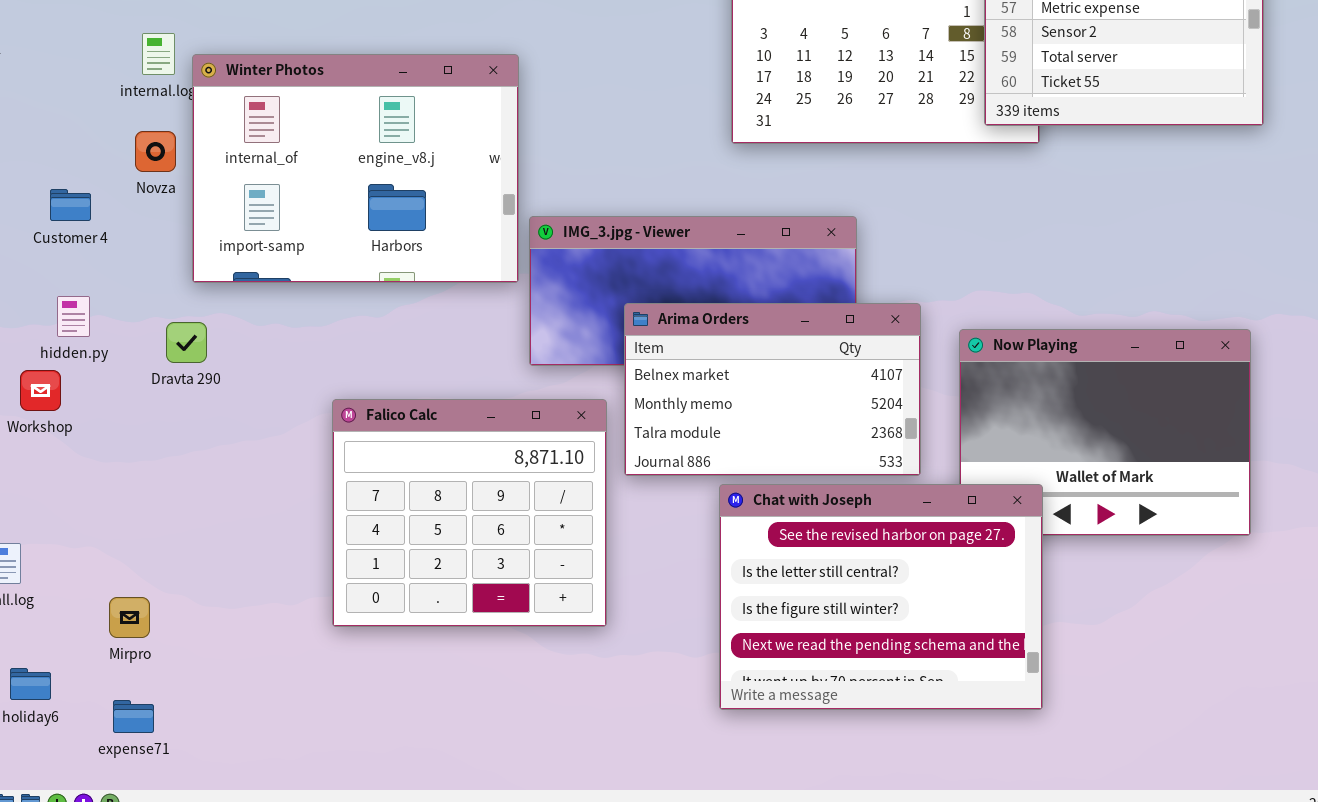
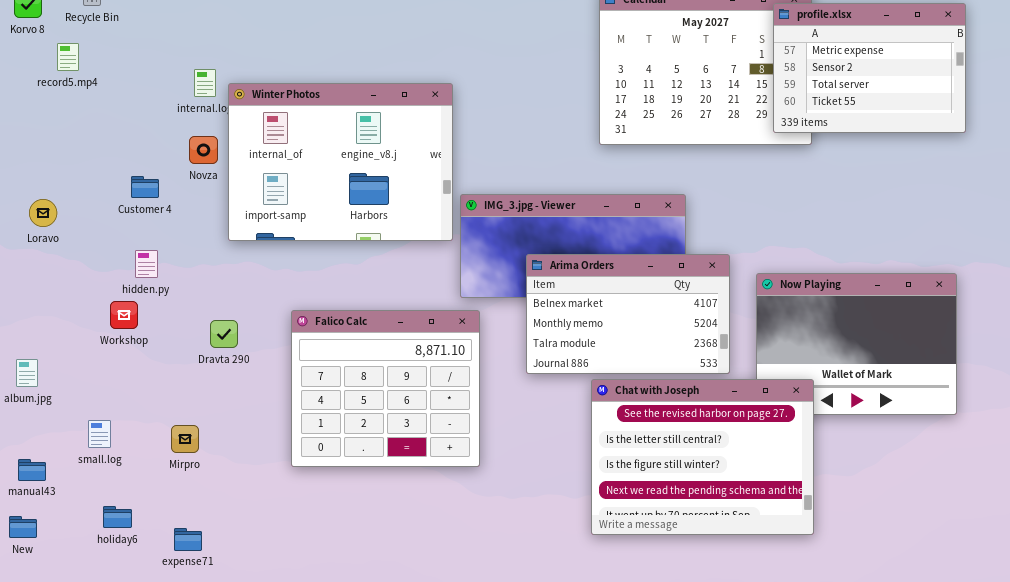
Dravta 290: [166,322,207,363] -> [210,320,238,348], moved
Falico Calc: [332,399,607,627] -> [291,310,480,467], moved
Mirpro: [109,597,150,638] -> [171,425,199,453], moved

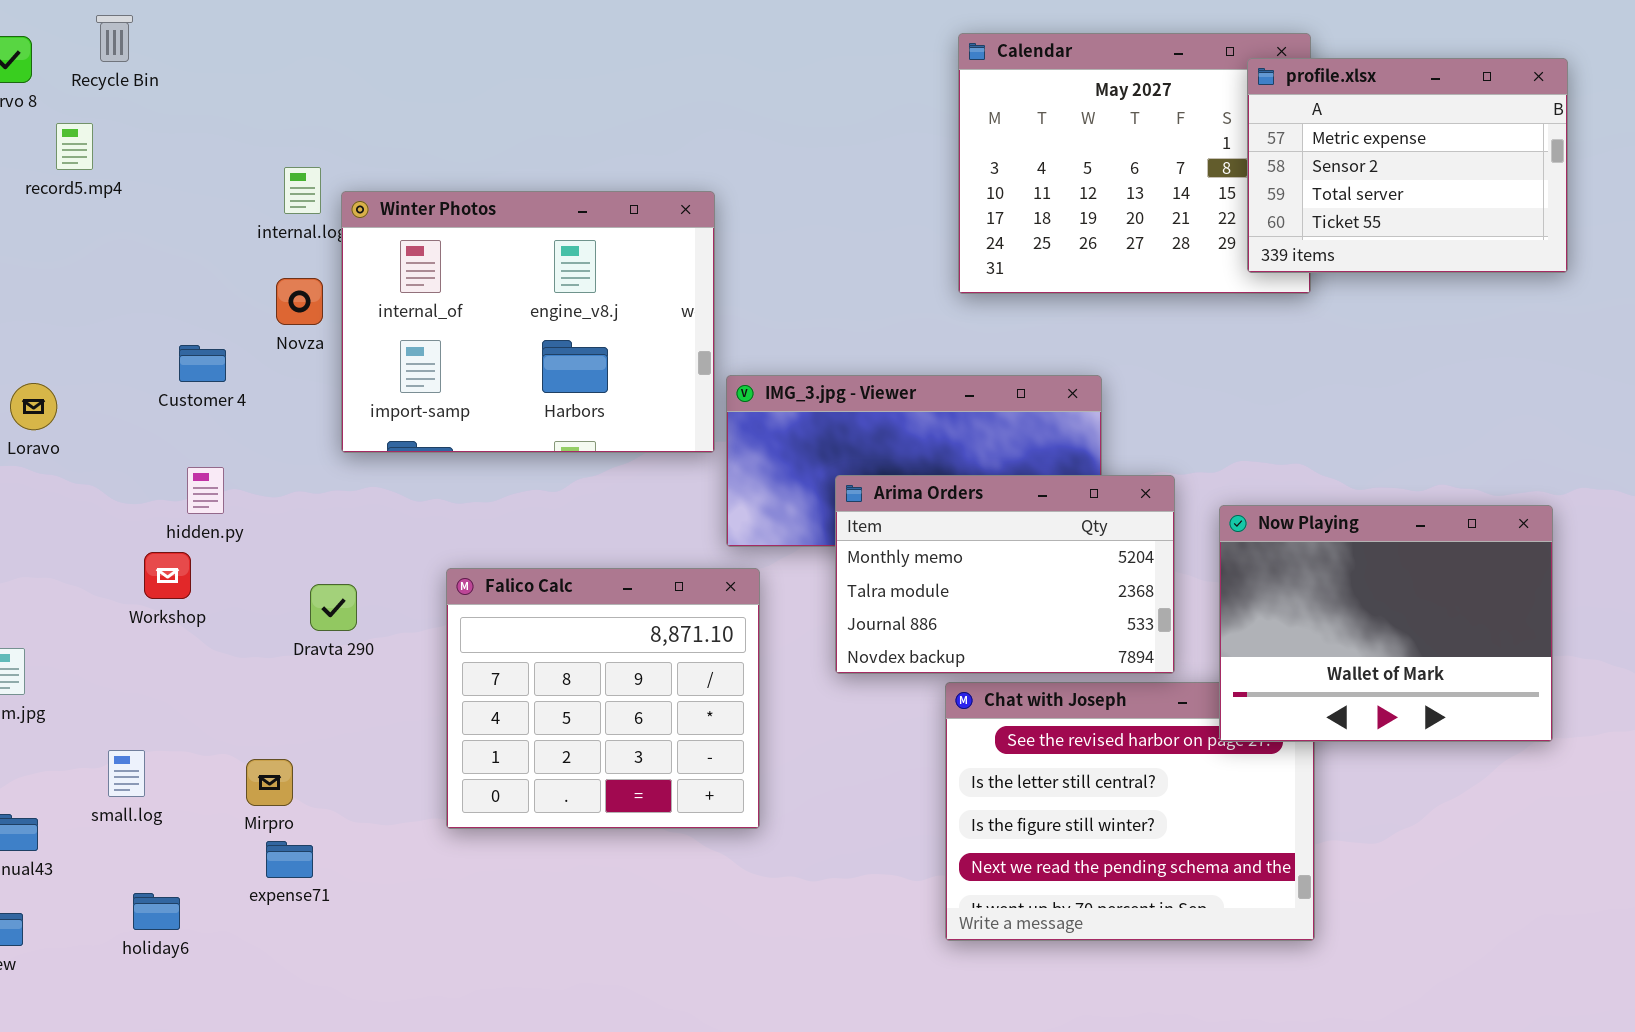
Arima Orders: [526,254,730,374] -> [835,475,1175,674], scrolled down 1 row
Now Playing: [756,273,957,415] -> [1219,505,1553,742], raised
expense71: [174,528,202,551] -> [266,841,313,878], moved

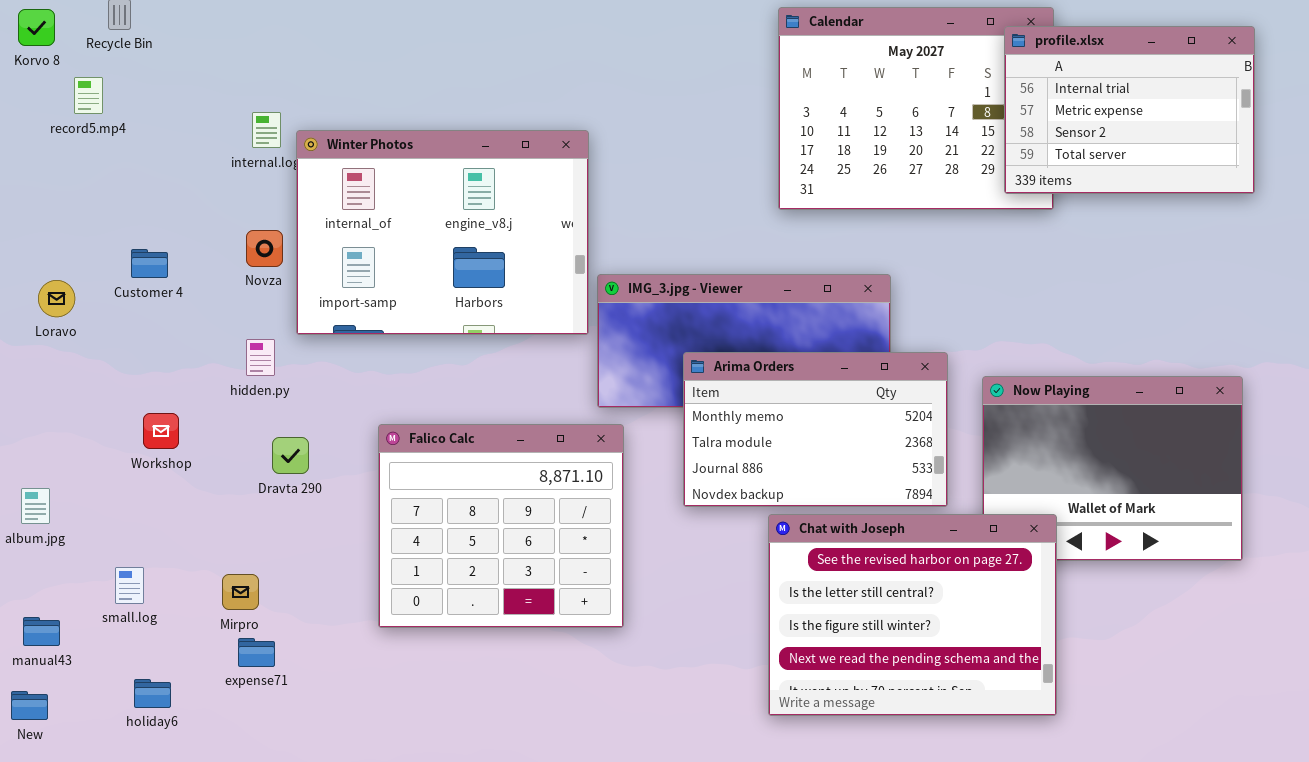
profile.xlsx: [1247,58,1568,273] -> [1004,26,1255,194], scrolled up 1 row
Novza: [276,278,323,325] -> [246,230,283,267], moved
Customer 4: [179,345,226,382] -> [131,249,168,278], moved
hidden.py: [187,467,224,514] -> [246,339,275,376], moved
Chat with Joseph: [945,682,1315,941] -> [768,514,1057,716], raised

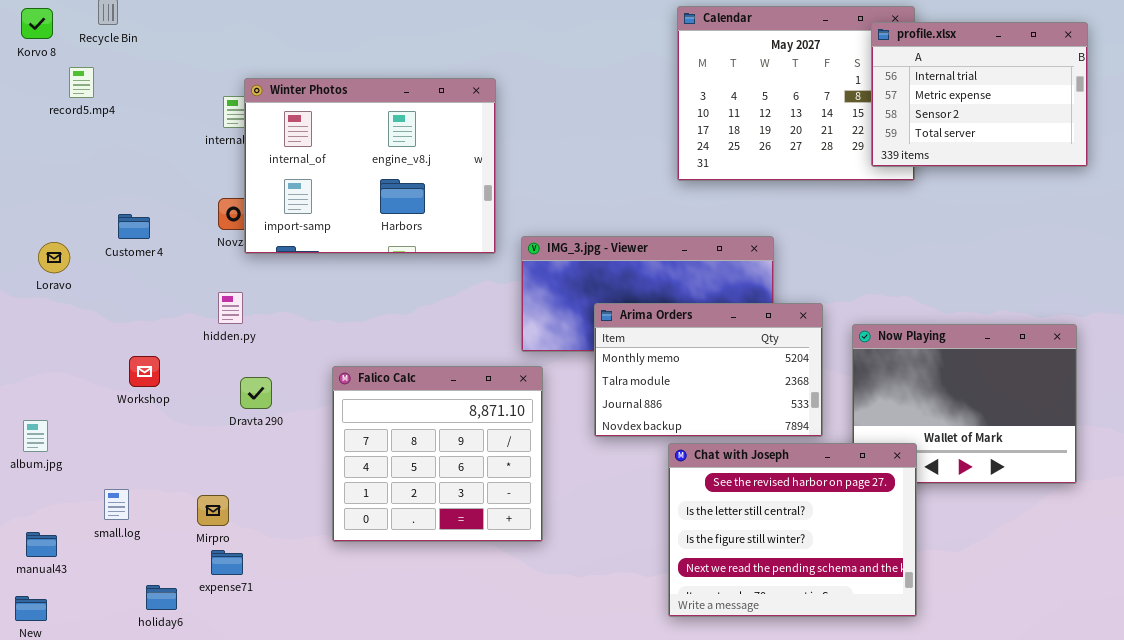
Winter Photos: [296,130,589,335] -> [244,78,496,254], moved
holiday6: [134,679,171,708] -> [146,585,177,610], moved

